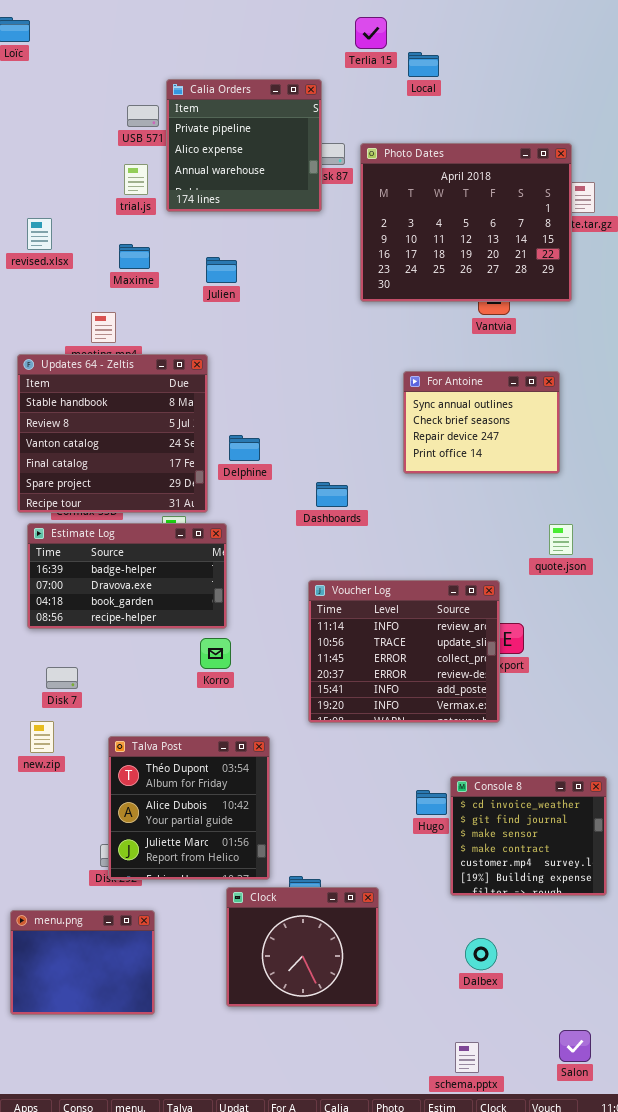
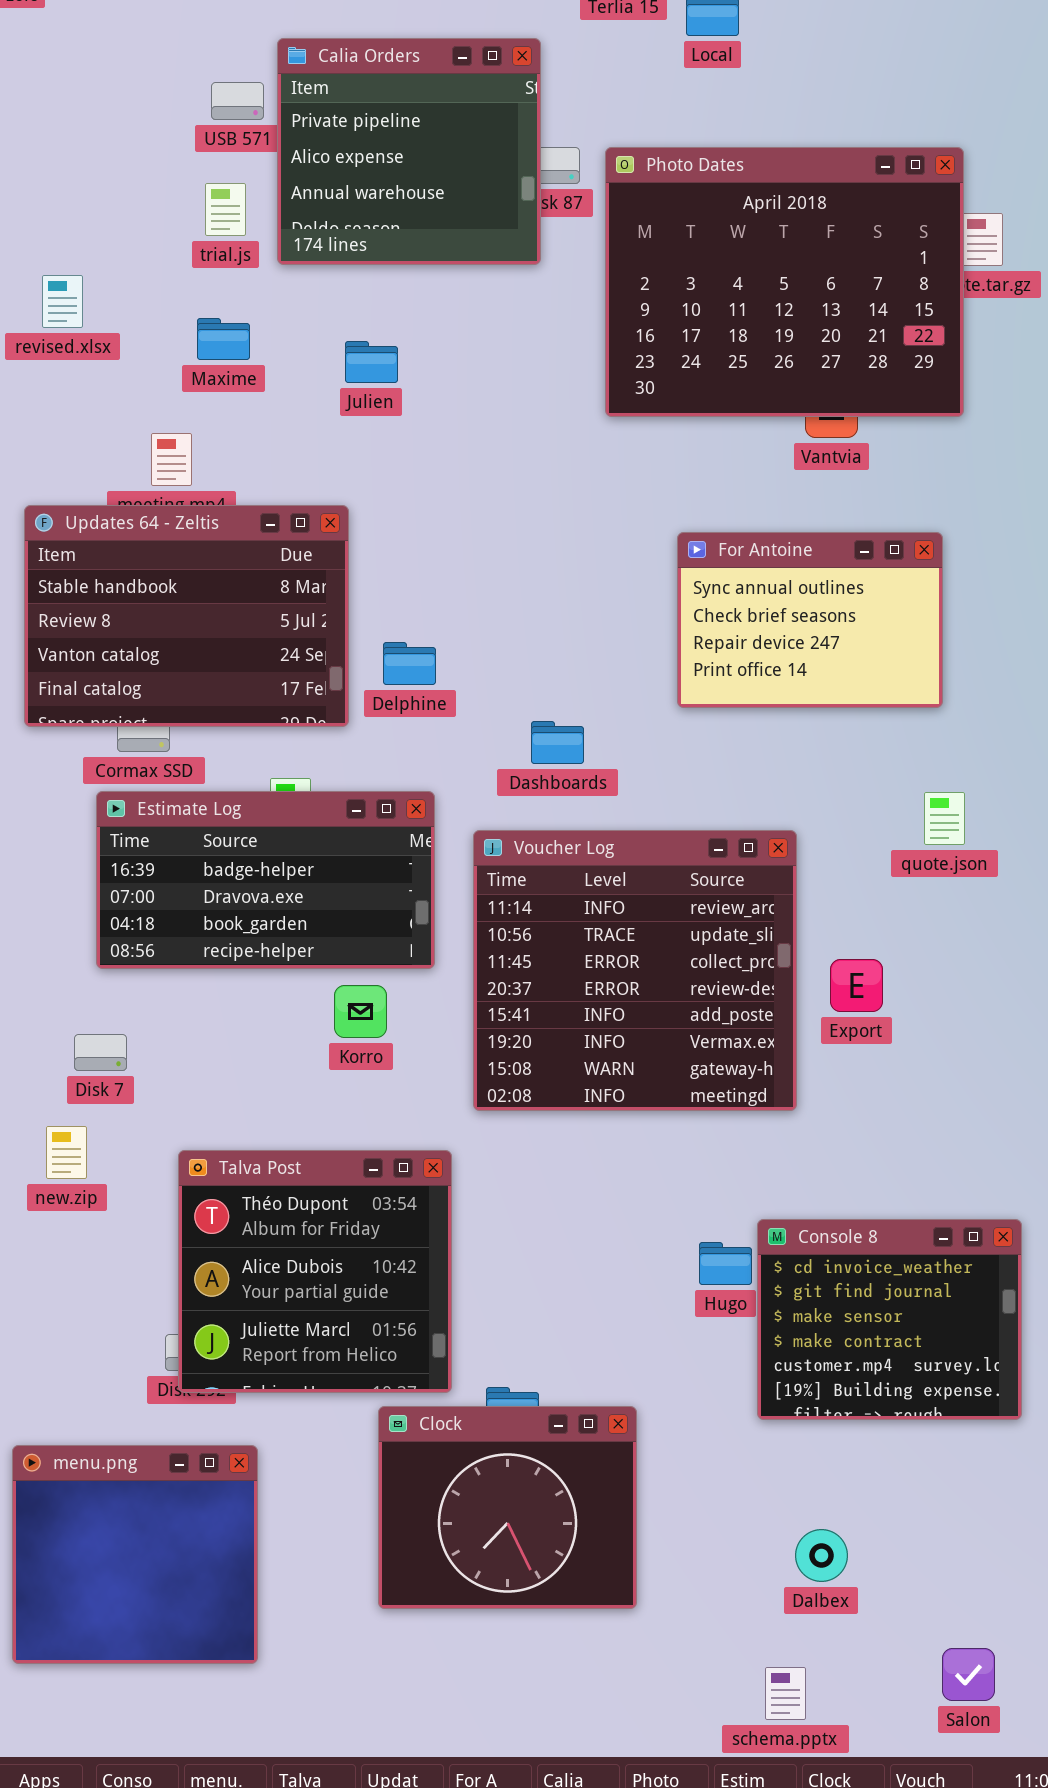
Updates 64 - Zeltis: [17,354,208,513] -> [24,505,349,727], resized
Estimate Log: [27,523,227,629] -> [96,791,435,969], moved
Voucher Log: [308,580,500,723] -> [473,830,797,1111], moved, resized
menu.png: [10,910,155,1015] -> [12,1445,258,1664], resized
Dalbex: [465,938,497,970] -> [795,1529,848,1582], moved

